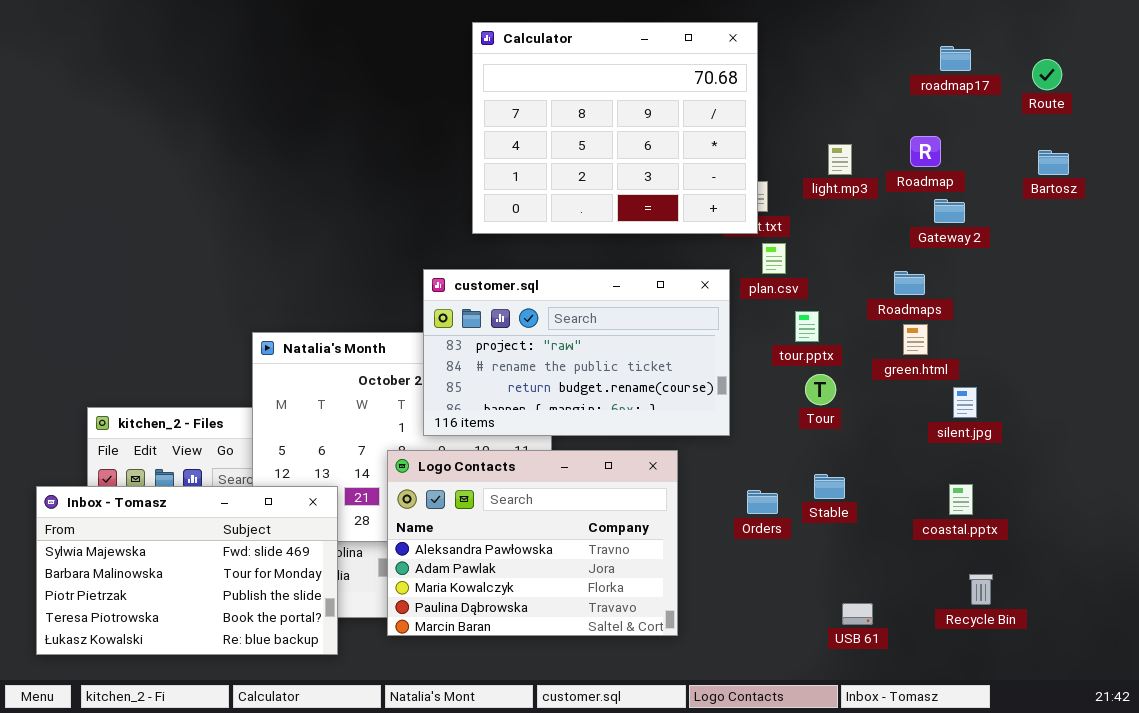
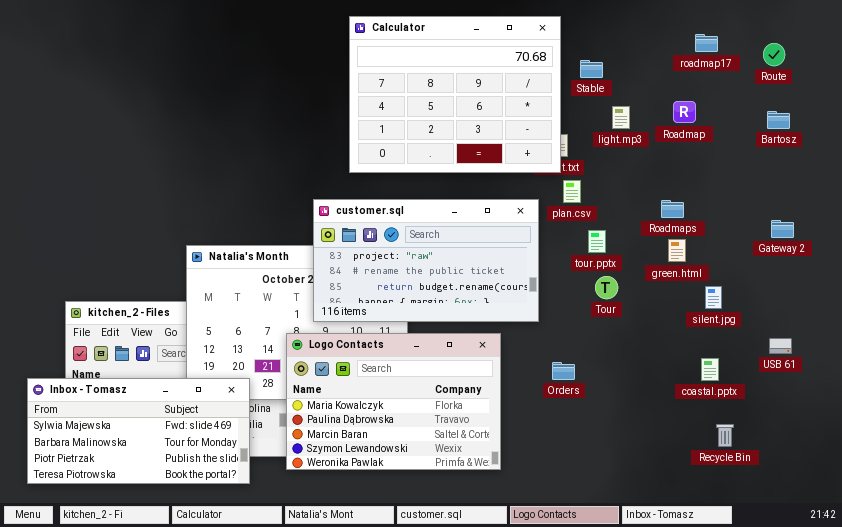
Gateway 2: [934,199,965,223] -> [771,220,794,238], moved
Logo Contacts: [387,450,678,636] -> [286,333,501,470], scrolled down 2 rows
Stable: [814,474,845,499] -> [580,60,603,78], moved
Inbox - Tomasz: [36,486,338,655] -> [27,378,250,484], resized
USB 61: [842,603,873,625] -> [769,338,792,354], moved

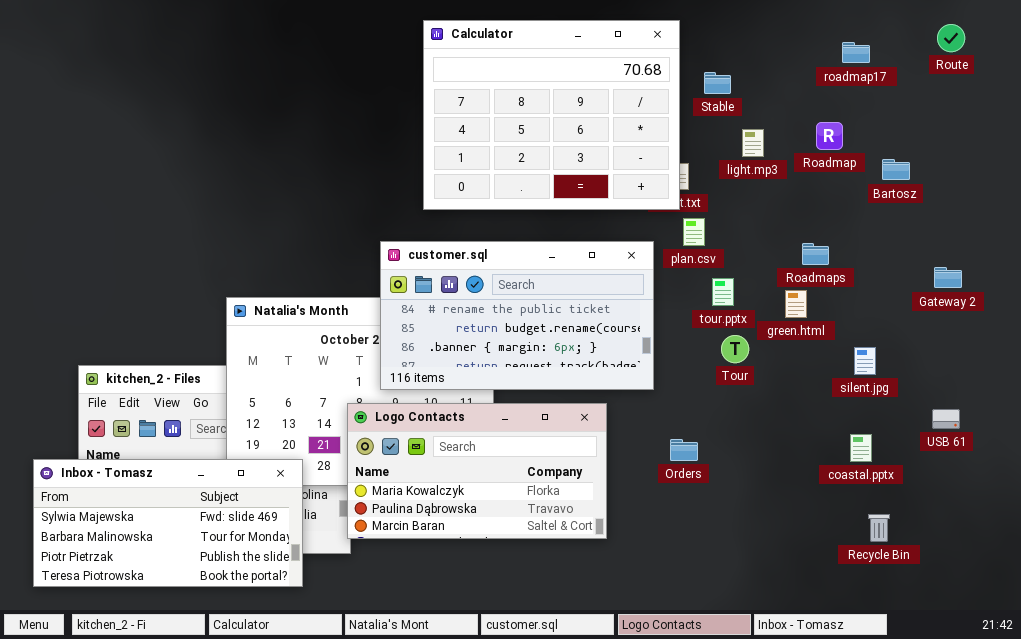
Route: [763,43,785,66] -> [937,24,965,52], moved
Bartosz: [767,111,790,129] -> [882,159,910,180], moved
customer.sql: [313,199,539,322] -> [380,241,654,390], scrolled down 1 row
green.html: [668,239,686,262] -> [785,290,807,318], moved
Logo Contacts: [286,333,501,470] -> [347,403,607,539], resized

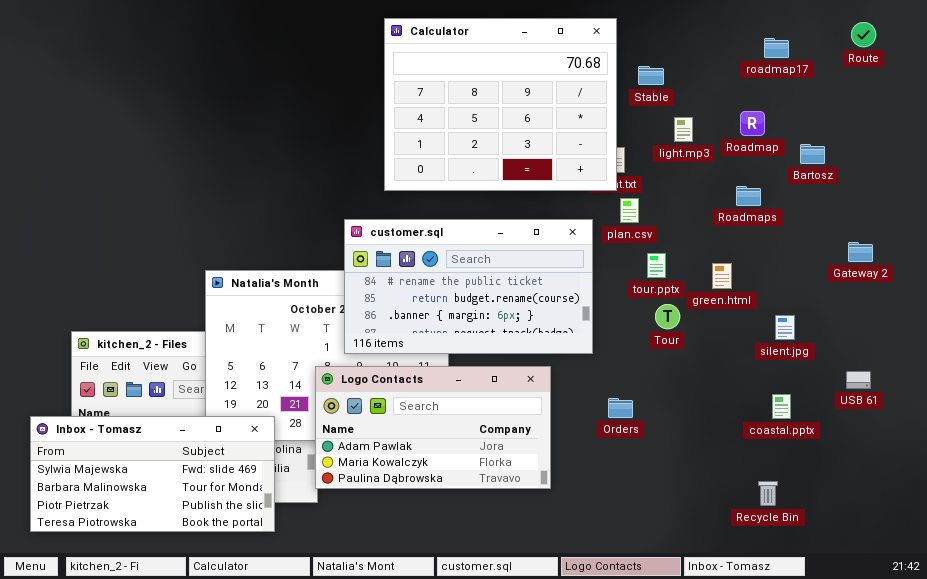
Roadmaps: [802,243,829,265] -> [736,186,761,206], moved
Logo Contacts: [347,403,607,539] -> [315,366,551,489], scrolled up 1 row
Recycle Bin: [868,514,890,542] -> [758,481,778,506], moved

